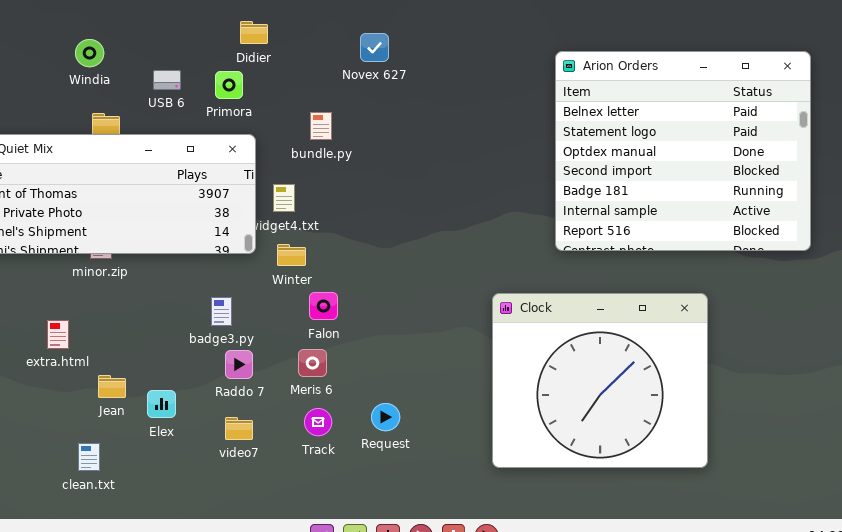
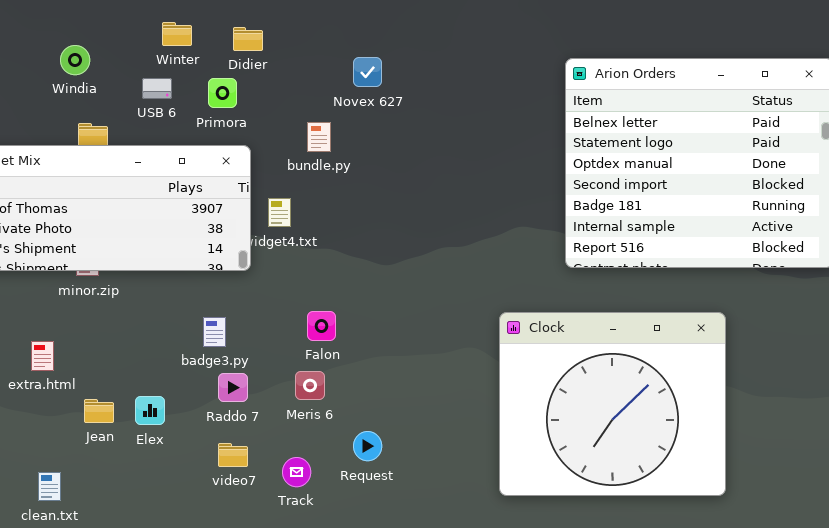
Novex 627: [360,33,389,62] -> [353,57,382,87], moved
Winter: [277,244,306,266] -> [162,22,192,46], moved
Elex: [147,390,176,418] -> [135,396,165,425], moved
Request: [371,403,400,431] -> [353,431,382,461], moved
Track: [304,408,332,436] -> [282,457,311,487], moved
clean.txt: [78,443,100,471] -> [38,472,61,501], moved

